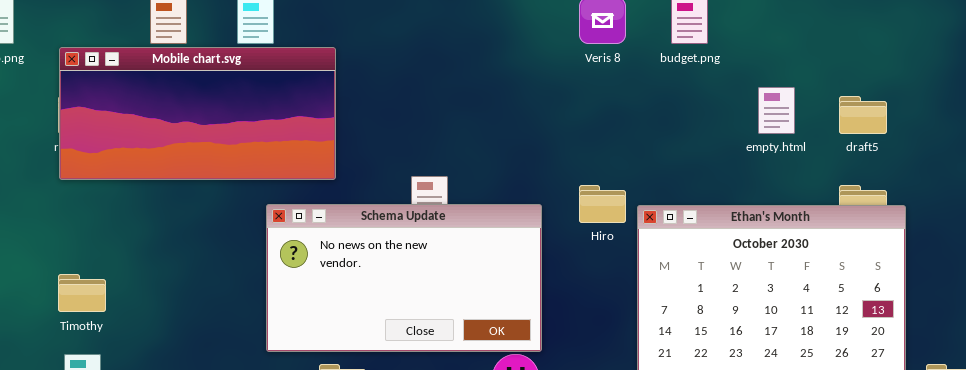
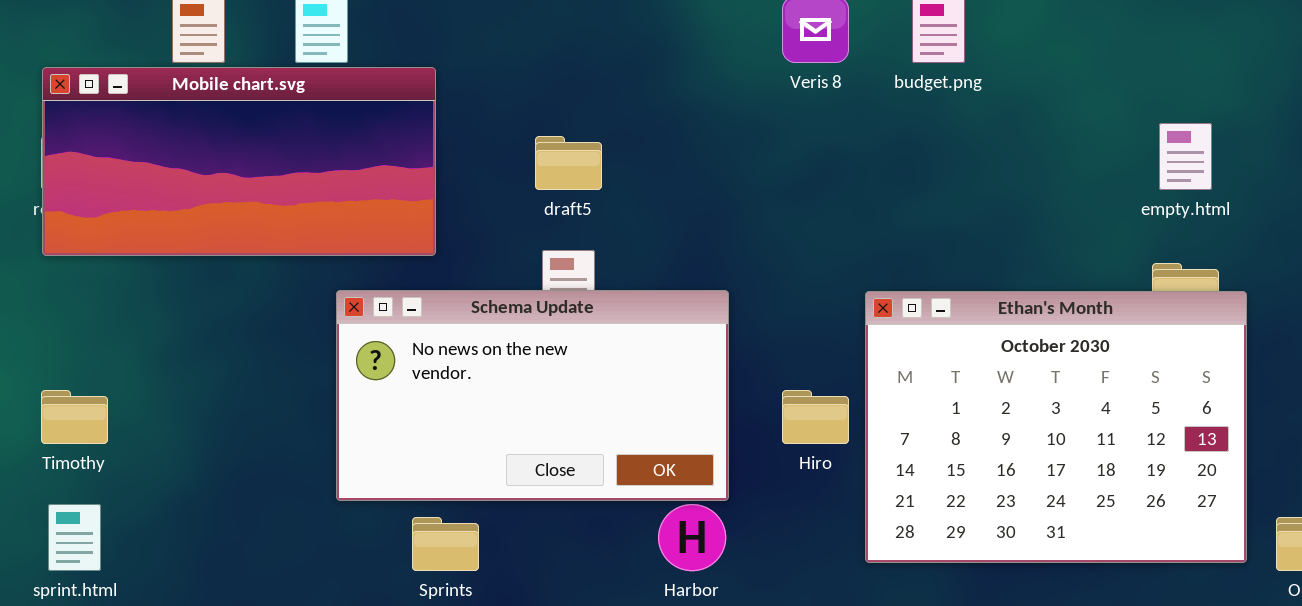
empty.html: [758,87,795,134] -> [1159,123,1212,190], moved
draft5: [839,96,887,134] -> [535,136,602,190], moved
Hiro: [579,185,626,223] -> [782,390,849,444], moved

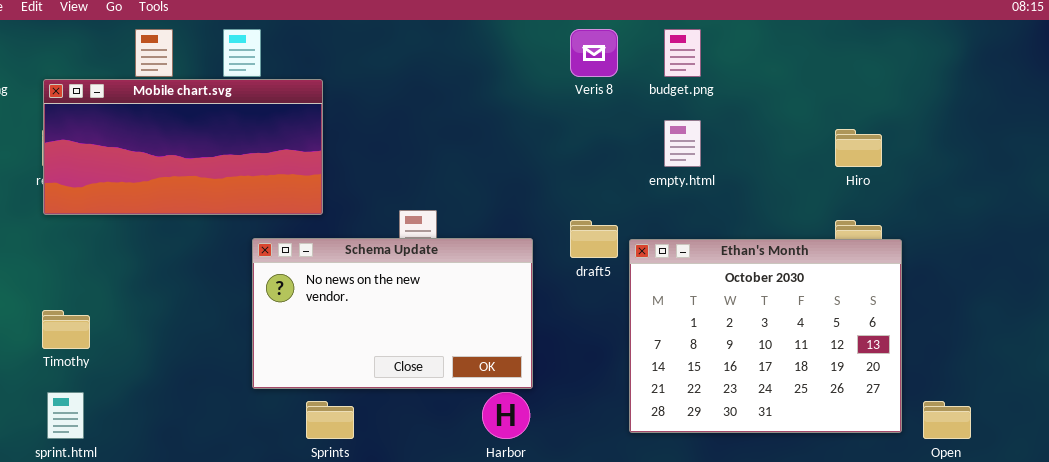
empty.html: [1159,123,1212,190] -> [664,120,701,167], moved
draft5: [535,136,602,190] -> [570,220,618,258], moved
Hiro: [782,390,849,444] -> [835,129,882,167], moved

